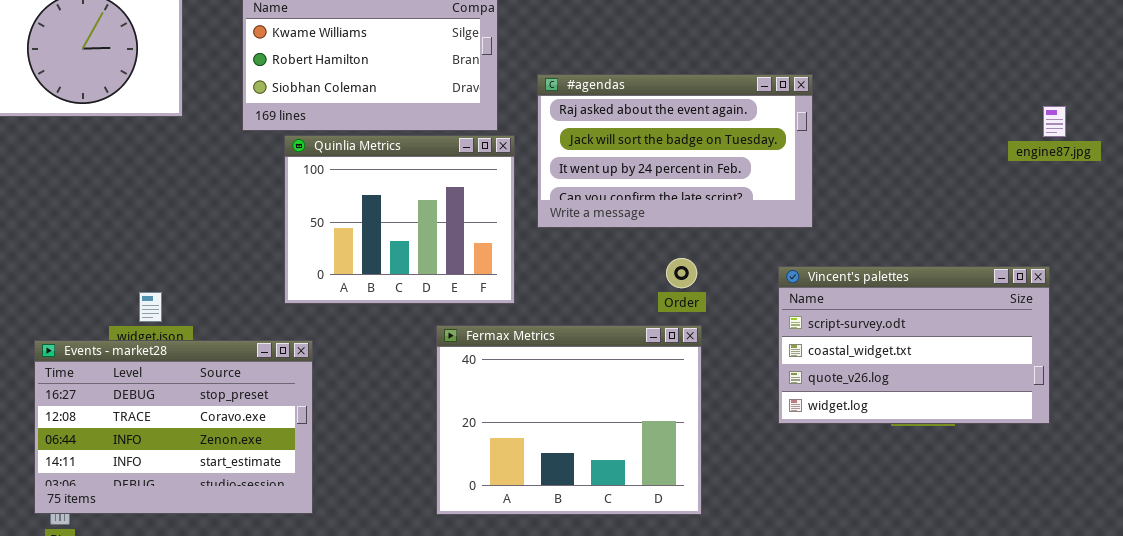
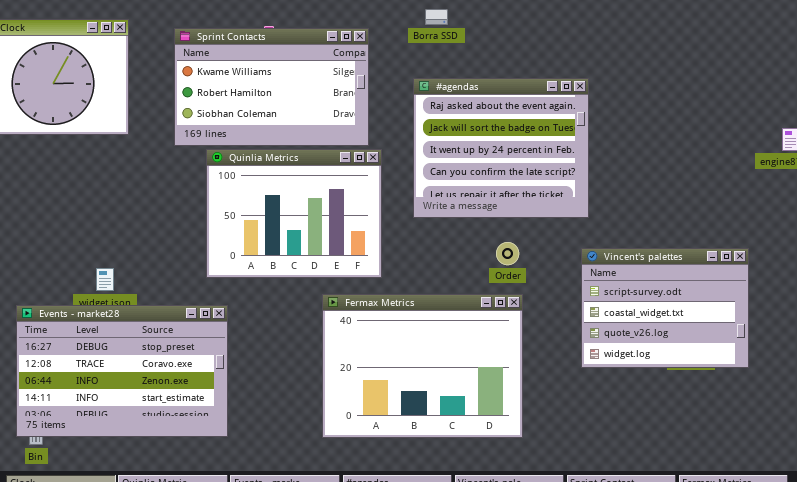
#agendas: [537,74,813,228] -> [413,78,589,218], moved, resized
Vincent's palettes: [778,266,1050,424] -> [581,248,749,368], resized

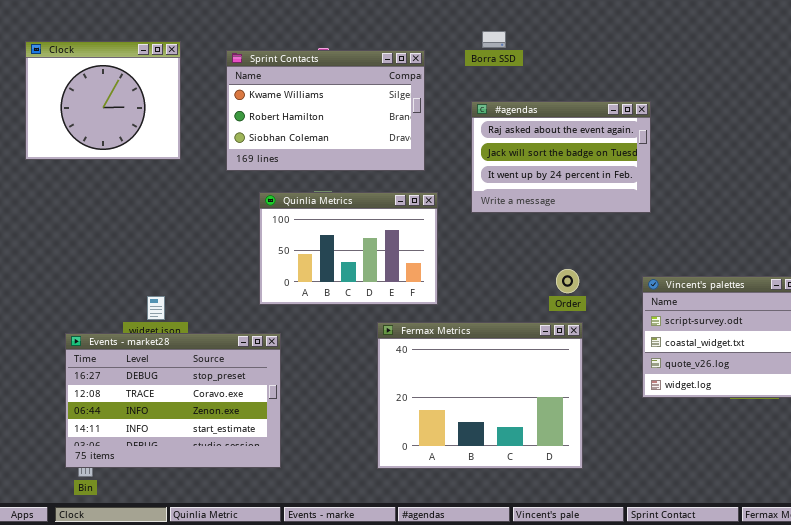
#agendas: [413,78,589,218] -> [471,101,651,213], resized
Quinlia Metrics: [206,149,382,278] -> [259,192,438,305], resized

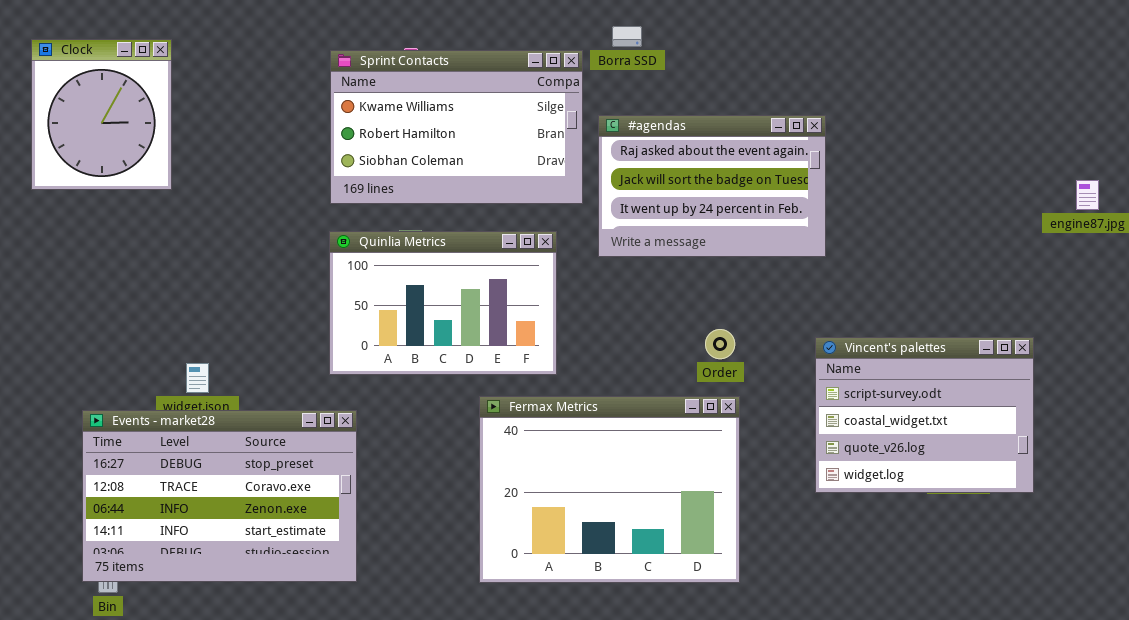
Clock: [25,41,181,160] -> [31,39,172,190], resized
Sprint Contacts: [226,50,425,171] -> [330,50,583,204], moved

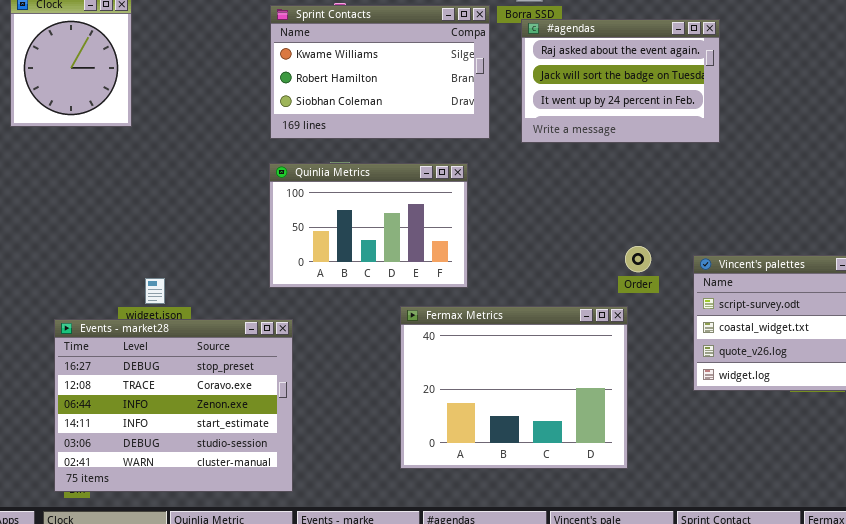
#agendas: [598,115,826,257] -> [521,19,720,143], moved
Order: [705,329,735,359] -> [625,246,651,272], moved
Events - market28: [82,410,357,582] -> [54,319,293,492], resized

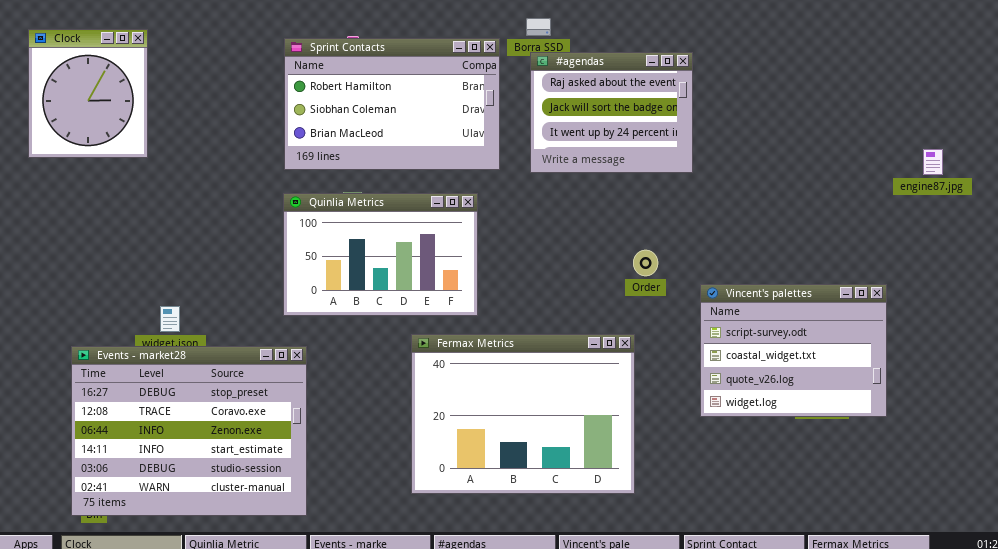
Sprint Contacts: [270,5,490,139] -> [284,38,500,170], scrolled down 1 row
#agendas: [521,19,720,143] -> [530,52,693,173], resized
Order: [625,246,651,272] -> [633,250,658,276], moved

